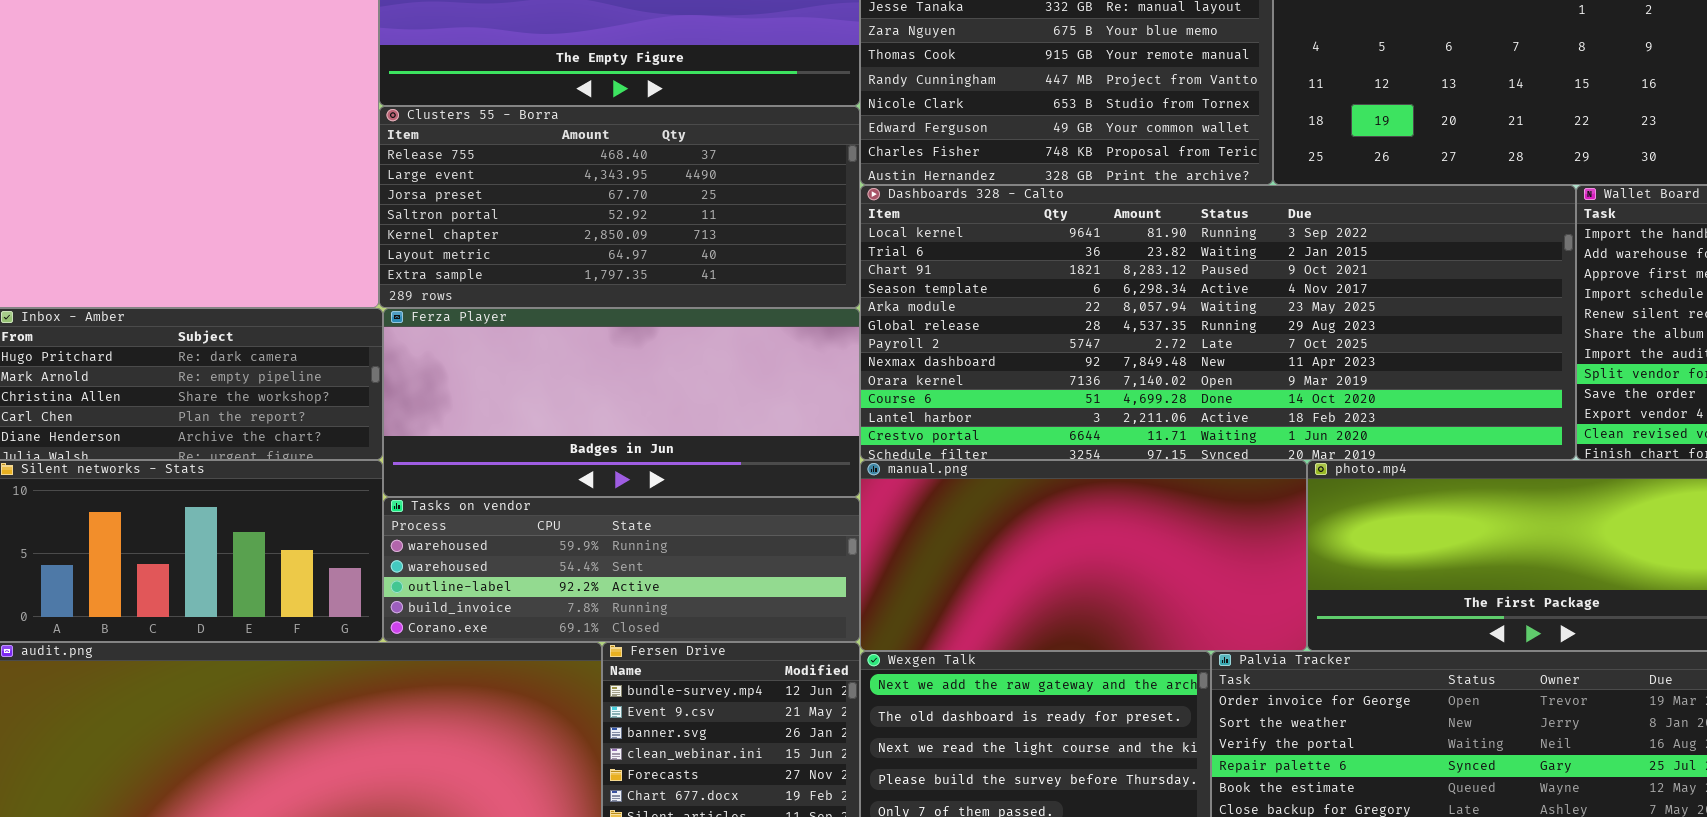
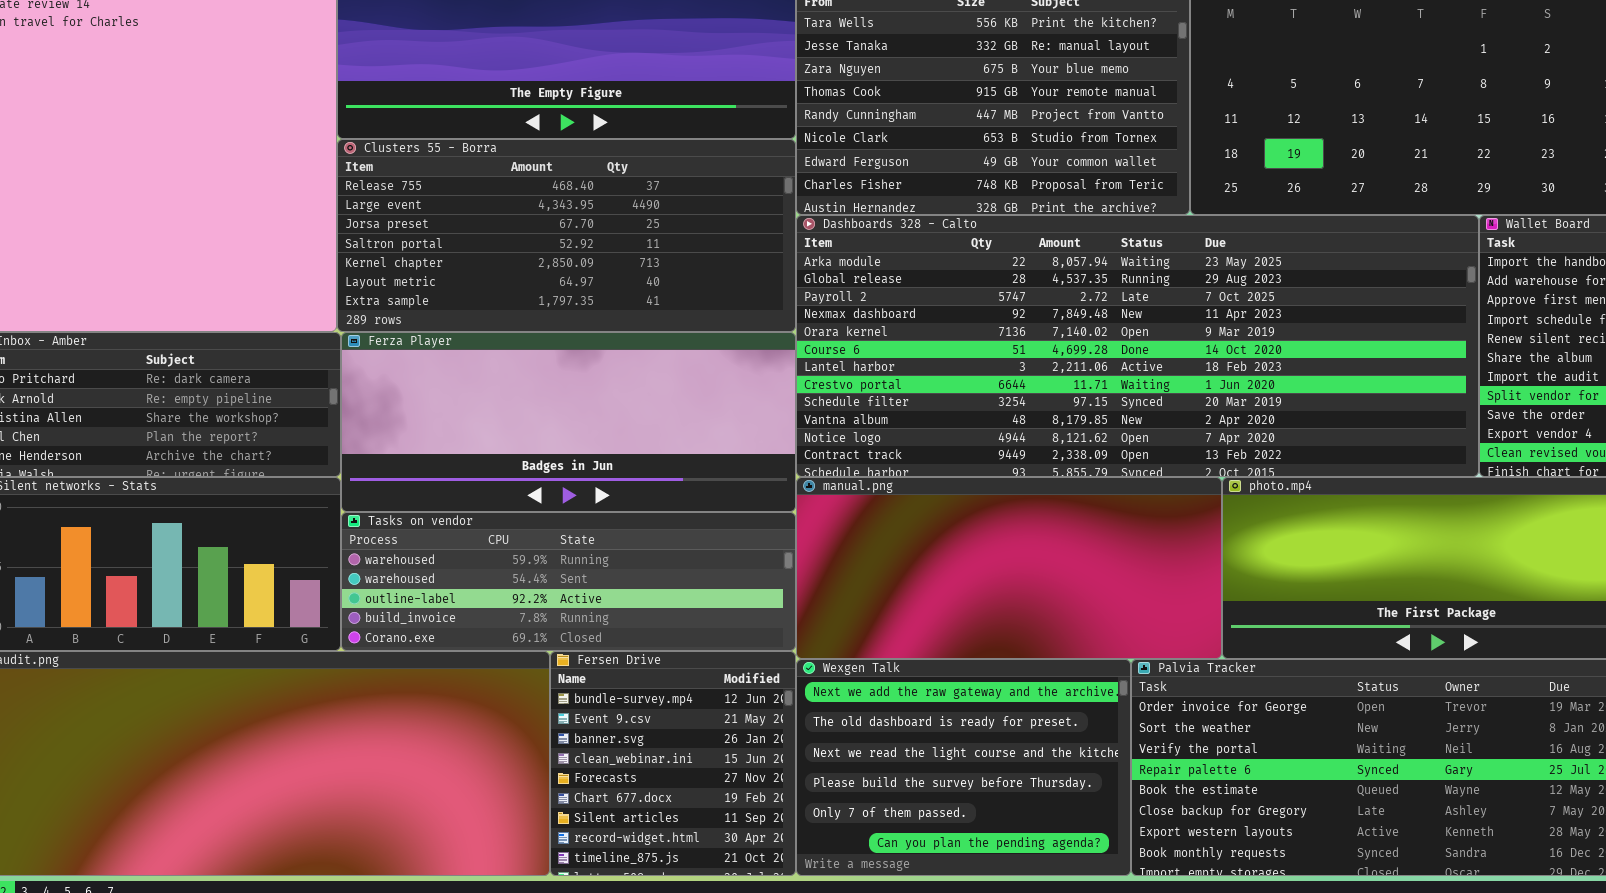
Dashboards 328 - Calto: [860,185,1576,460] -> [796,215,1479,477], scrolled down 4 rows

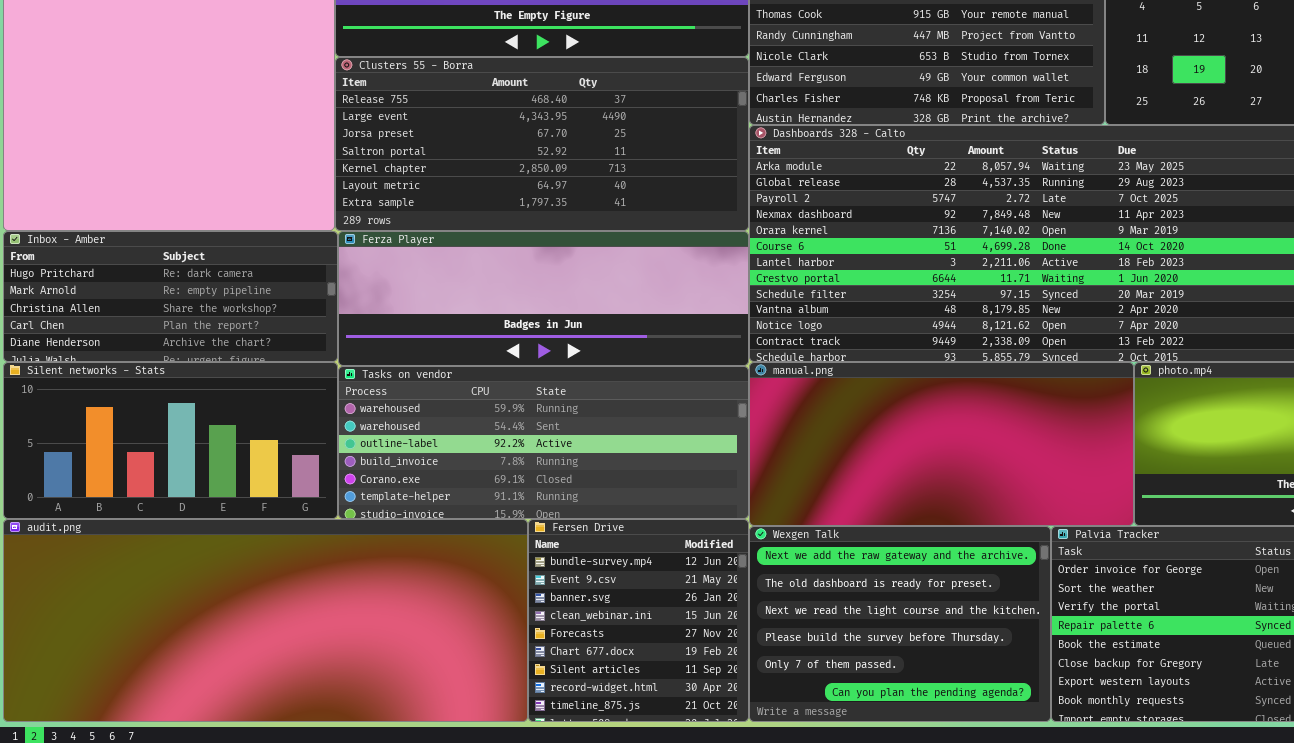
Ferza Player: [341,332,796,512] -> [338,231,749,366], resized
Tasks on vendor: [341,512,796,651] -> [338,366,749,519], resized

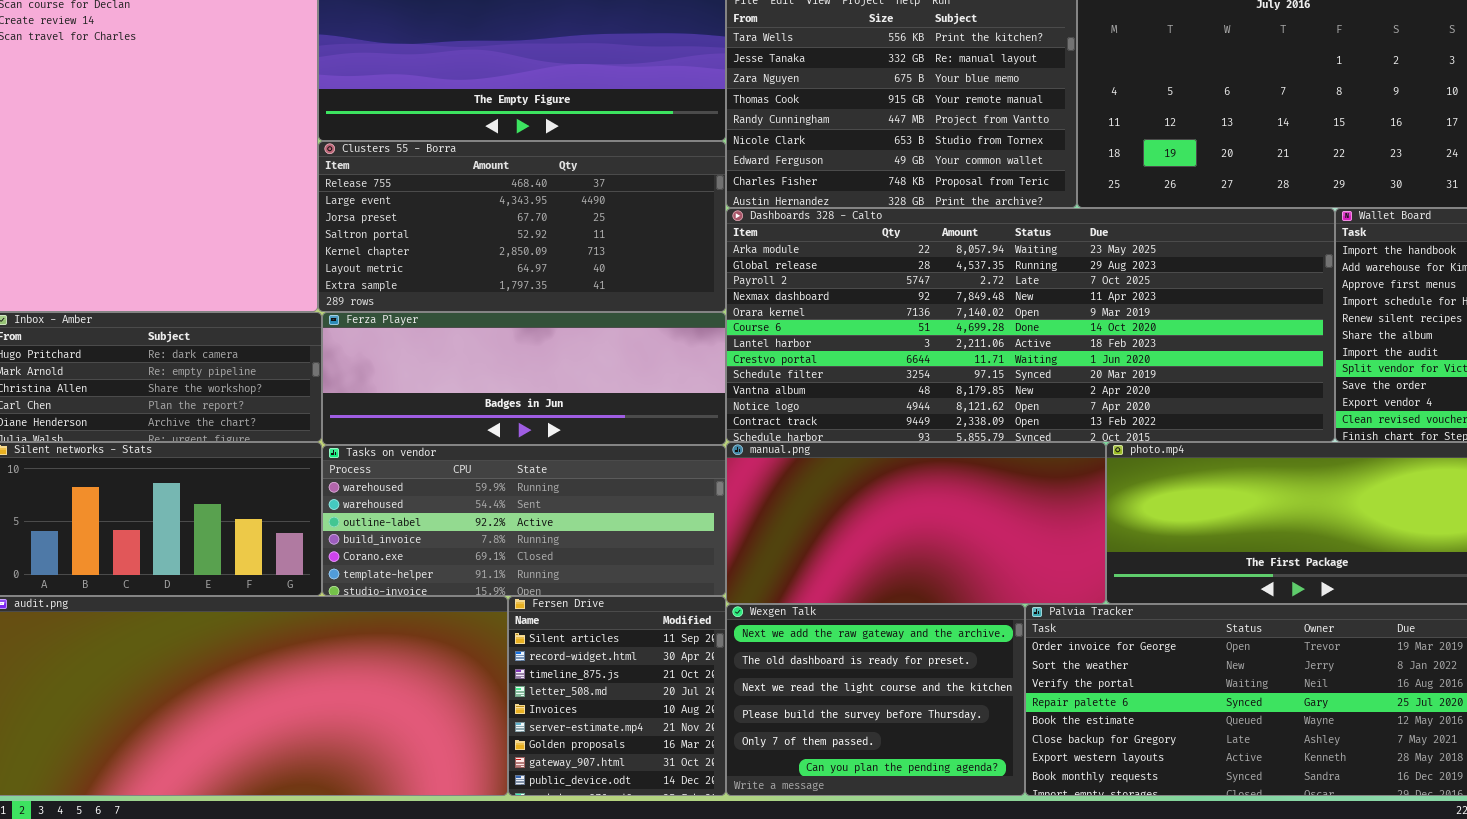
Fersen Drive: [528,519,749,722] -> [508,596,726,796], scrolled down 6 rows

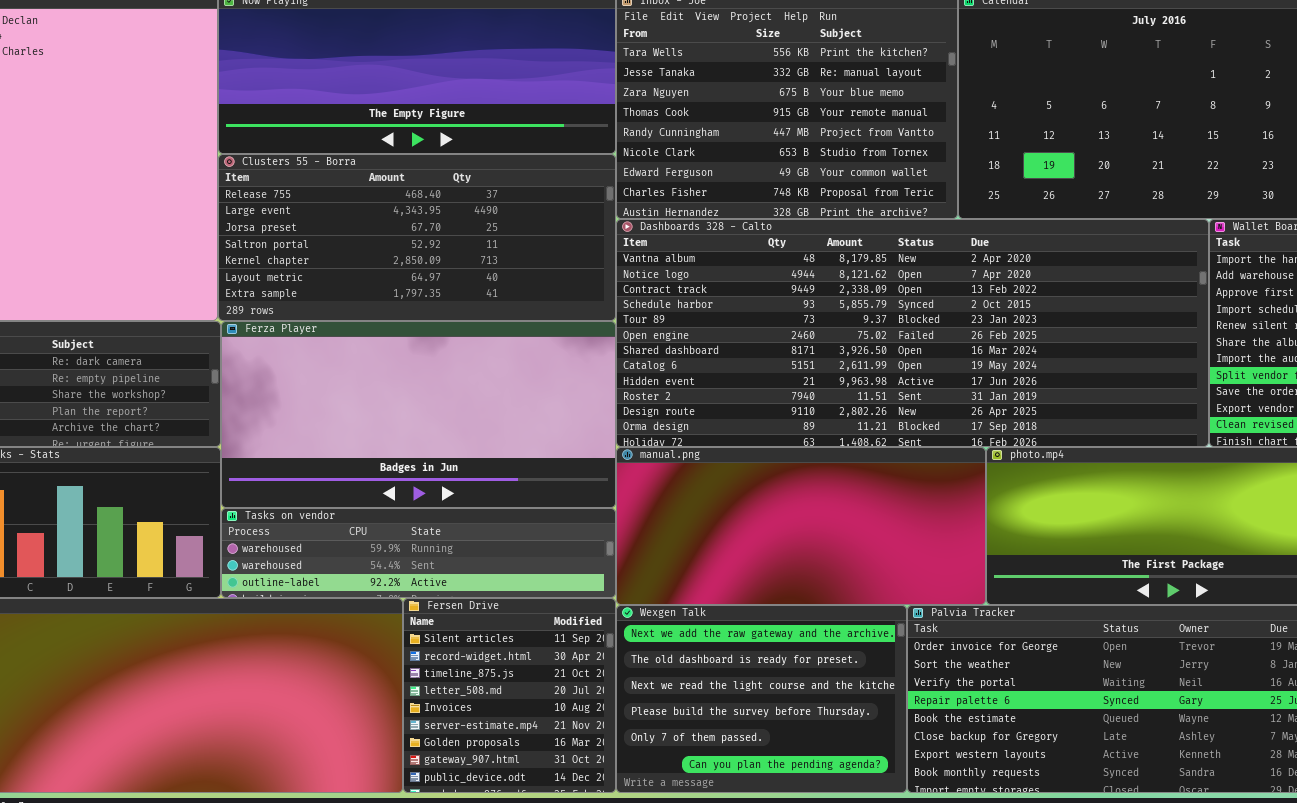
Dashboards 328 - Calto: [726,208,1335,442] -> [616,219,1209,447], scrolled down 9 rows
Ferza Player: [322,312,726,445] -> [221,321,616,508], resized
Tasks on vendor: [322,445,726,596] -> [221,508,616,598], resized

